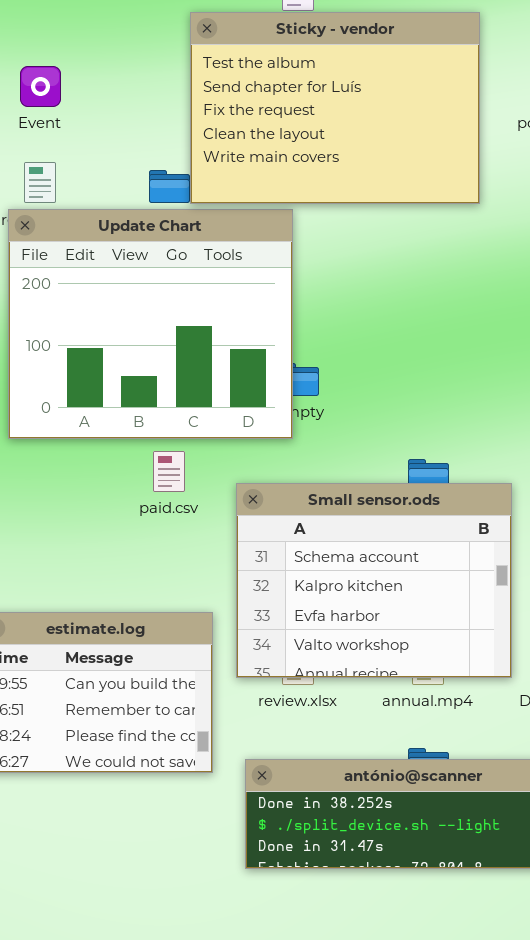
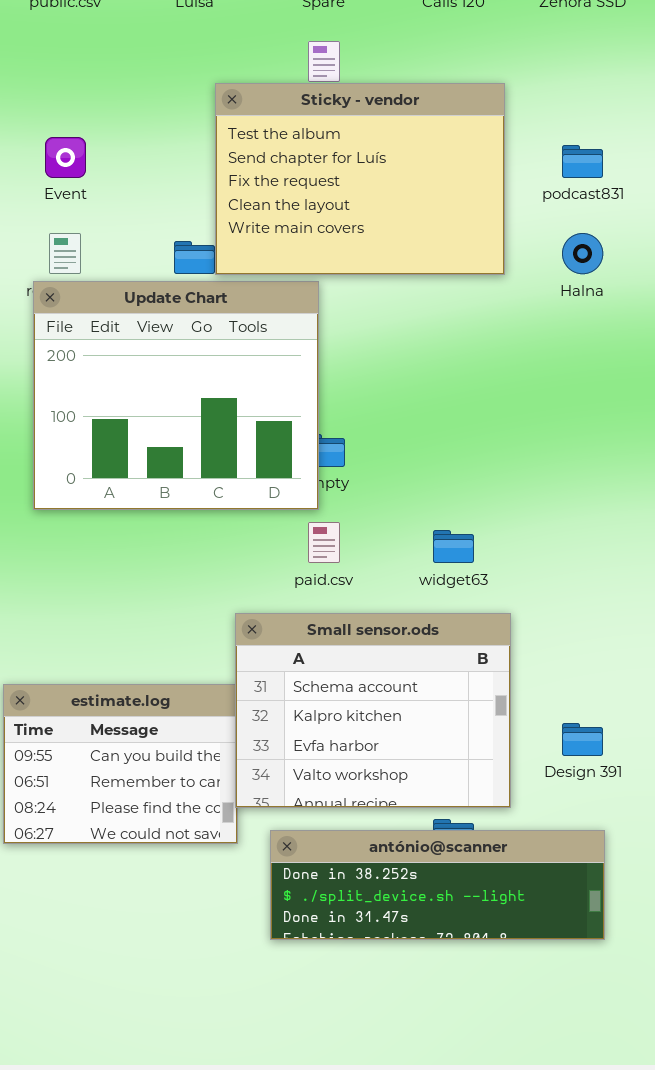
paid.csv: [153,451,185,492] -> [308,522,340,563], moved
Small sensor.ods: [236,483,512,678] -> [235,613,511,808], moved

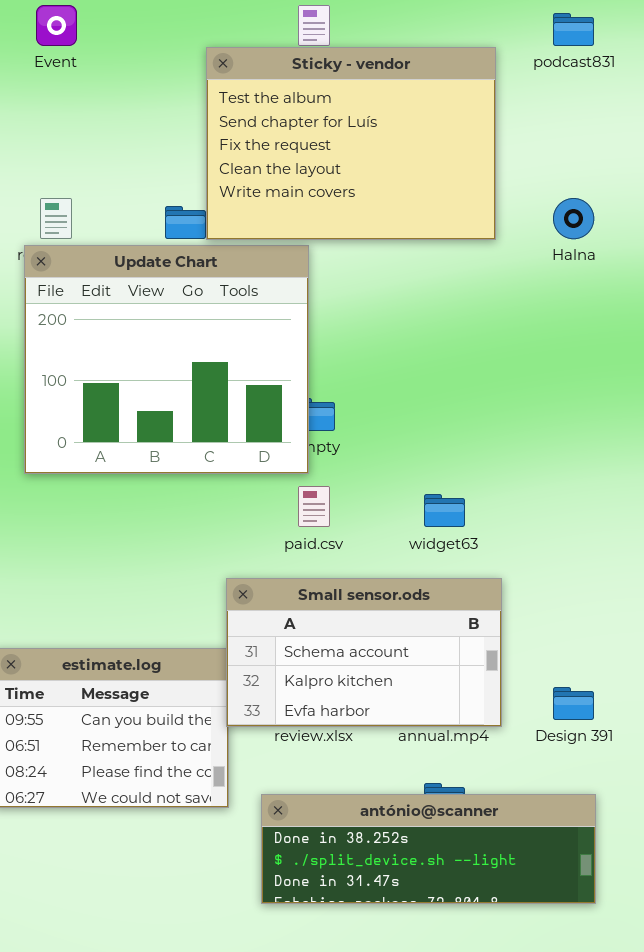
Event: [45,137,86,178] -> [36,5,77,46], moved
podcast831: [562,145,603,178] -> [553,13,594,46], moved
Small sensor.ods: [235,613,511,808] -> [226,578,502,727], resized

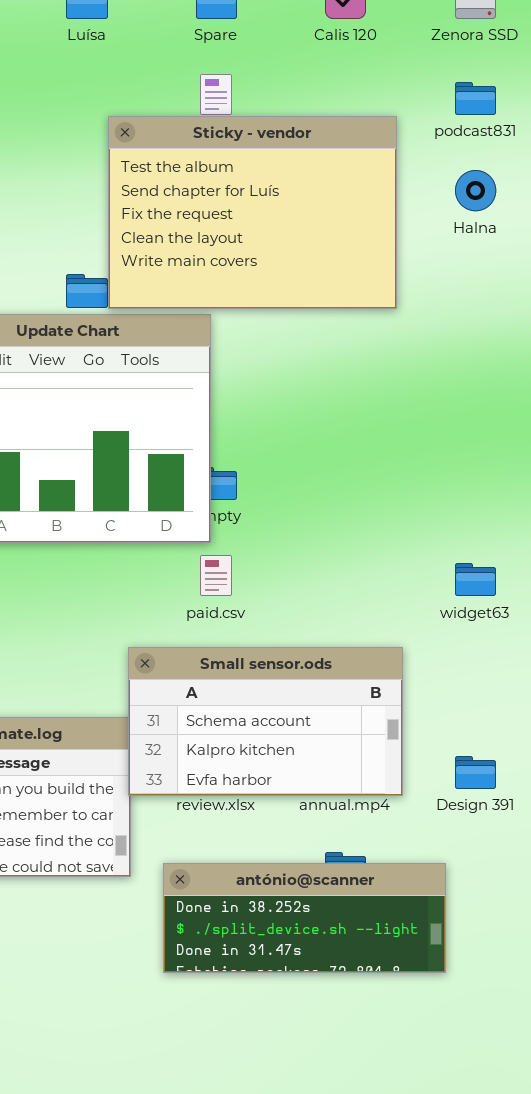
Halna: [553,198,594,239] -> [455,170,496,211], moved
widget63: [424,494,465,527] -> [455,563,496,596], moved
antónio@scanner: [261,794,596,904] -> [163,863,446,973], resized

